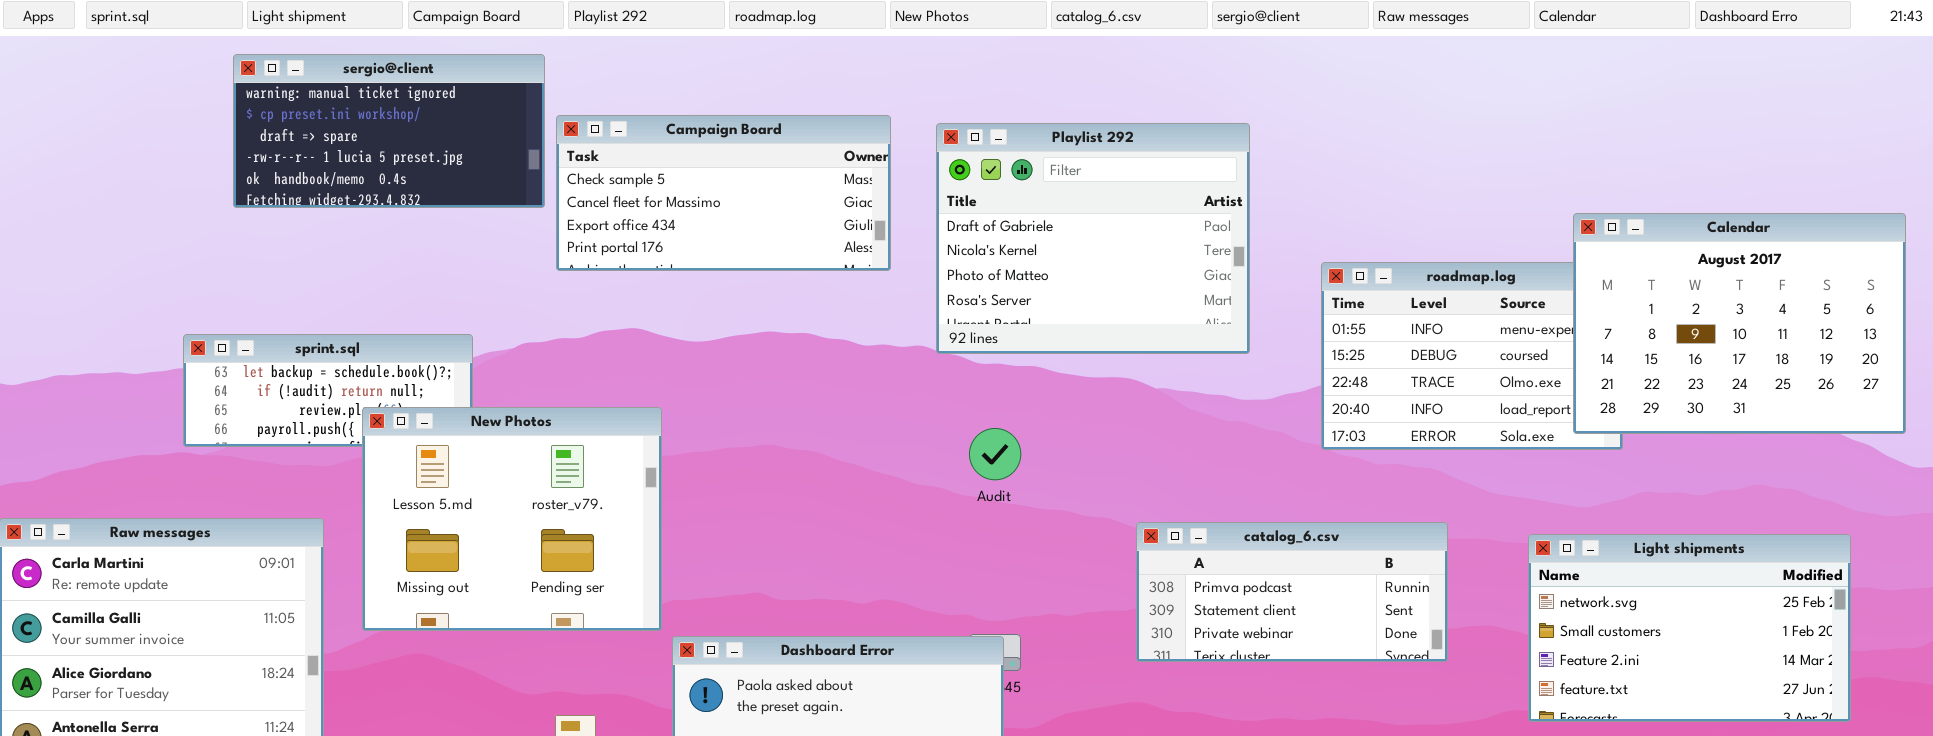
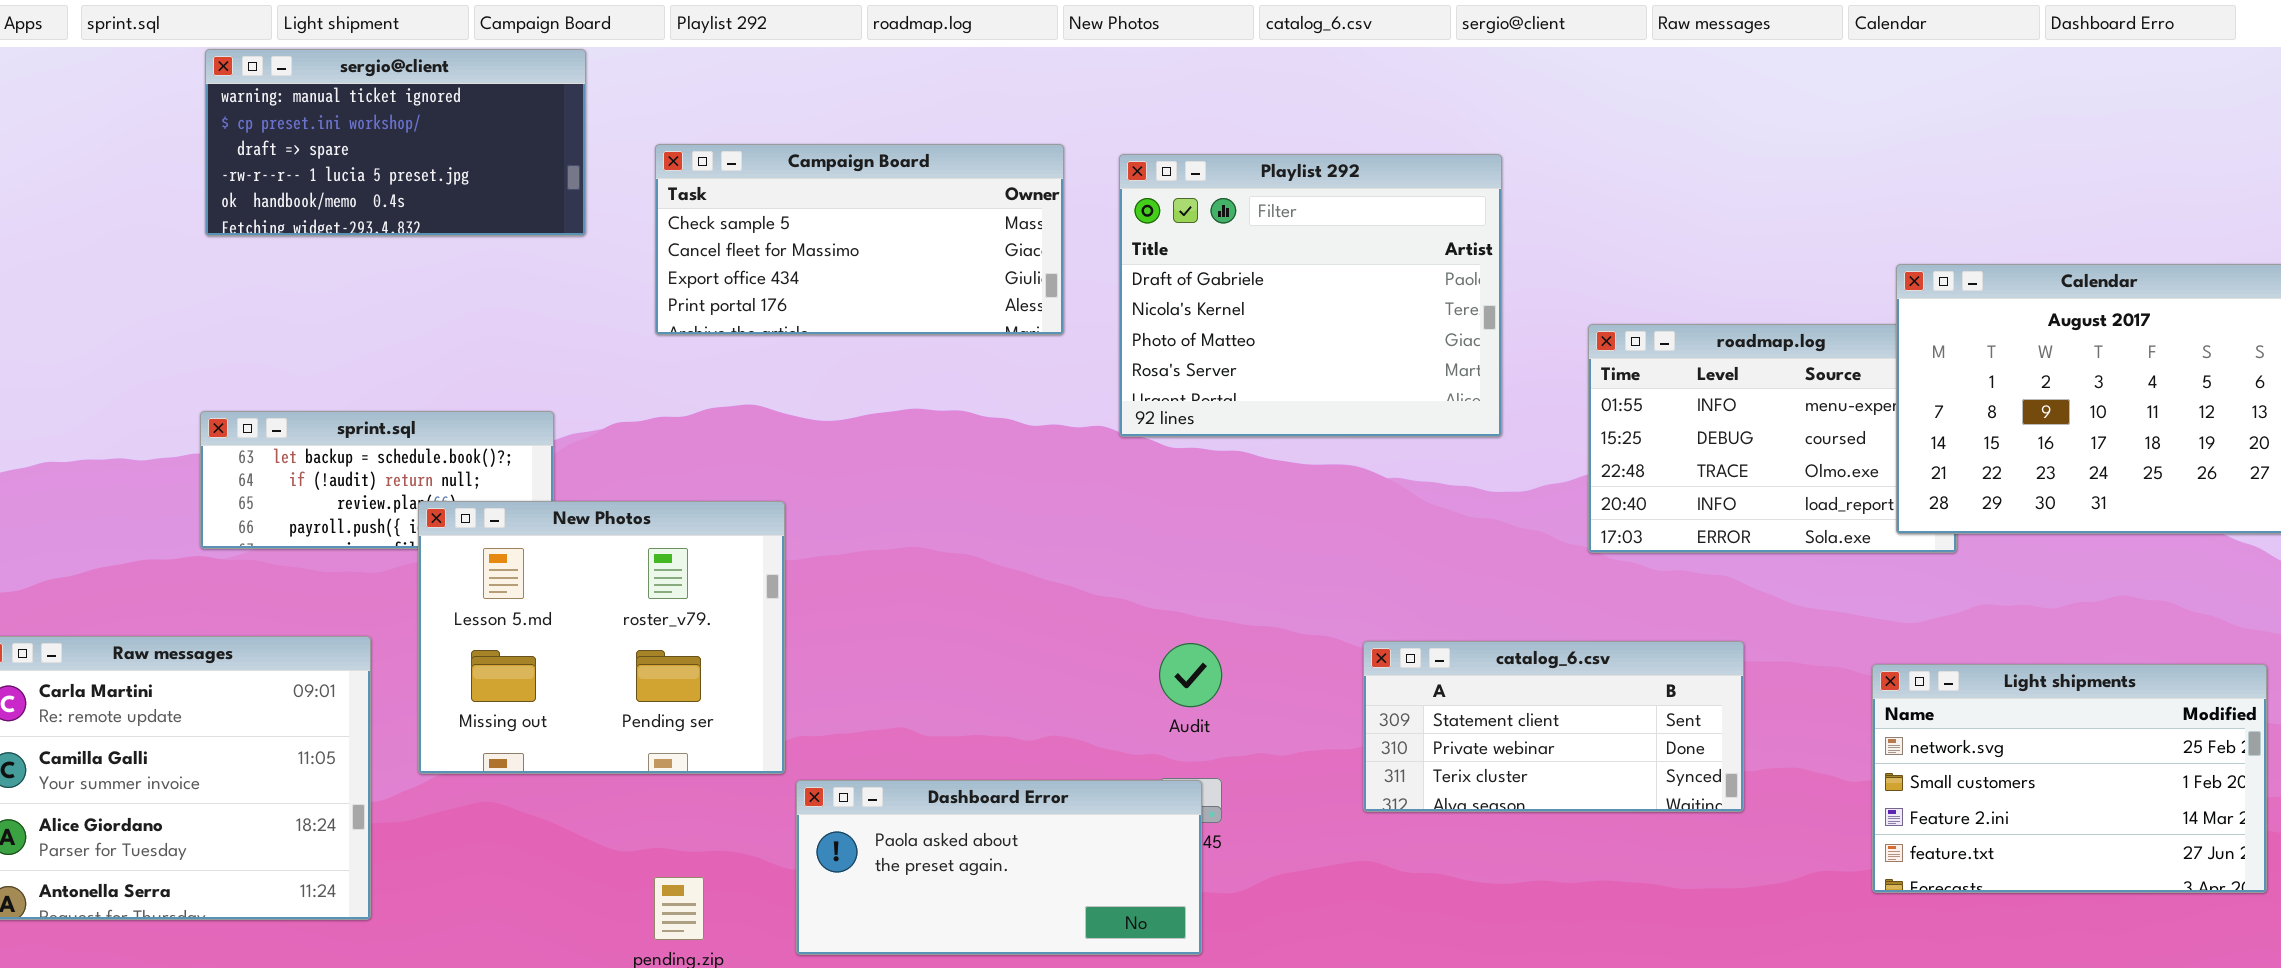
sergio@client: [233,54,545,208] -> [205,49,586,236], moved
Audit: [969,428,1021,480] -> [1159,643,1222,707], moved
catalog_6.csv: [1136,522,1448,662] -> [1363,641,1744,812], scrolled down 1 row
Light shipments: [1528,534,1851,722] -> [1872,664,2267,893], moved

